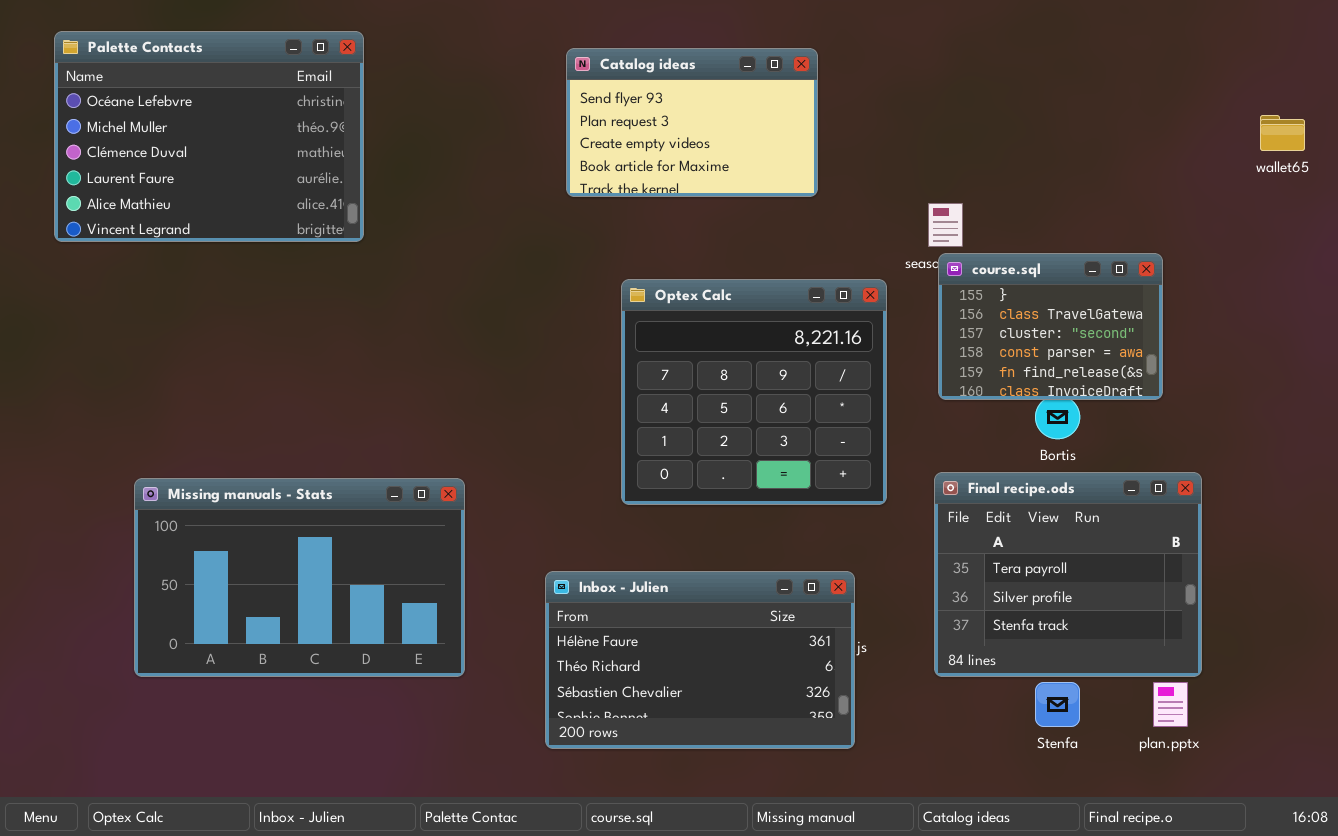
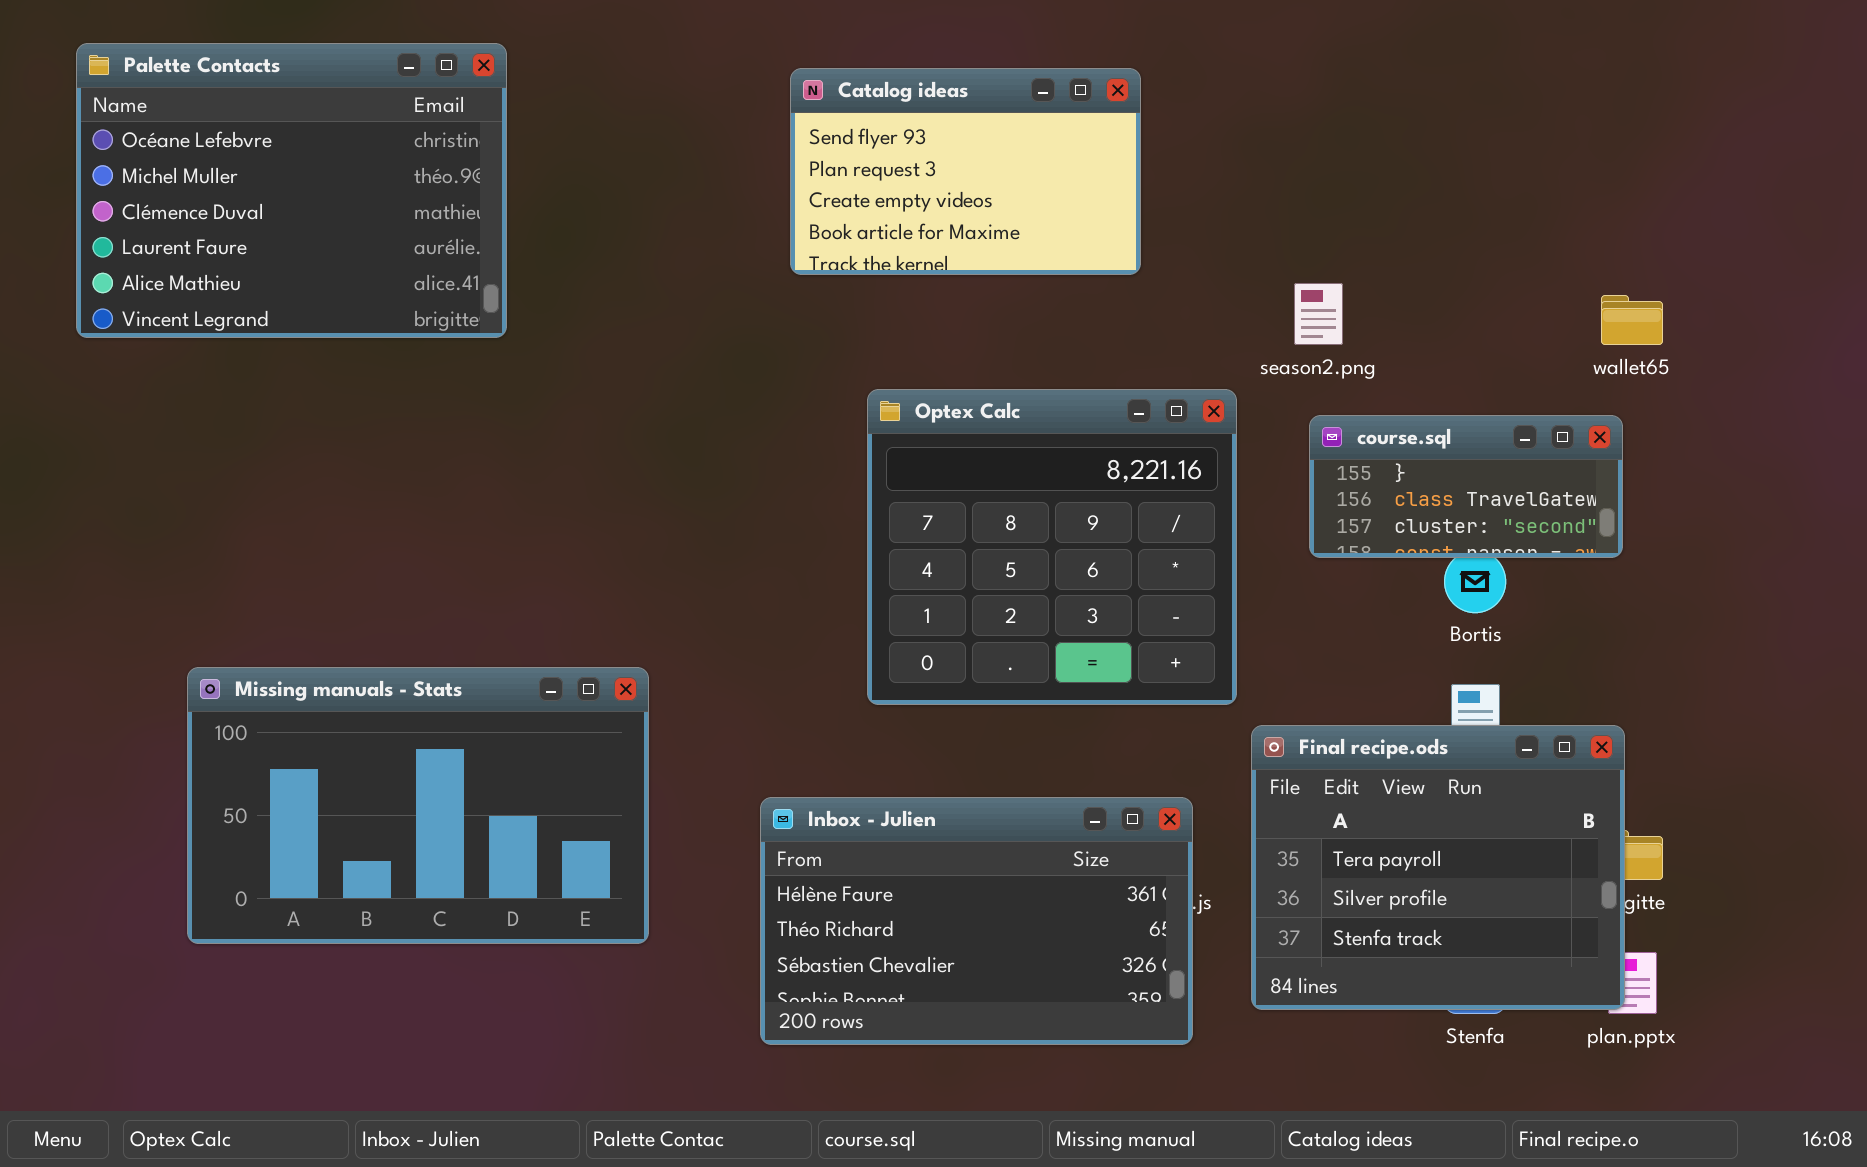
wallet65: [1260,115,1305,151] -> [1601,295,1663,345], moved
course.sql: [938,253,1163,400] -> [1309,415,1623,558], resized
Final recipe.ods: [934,472,1202,677] -> [1251,725,1625,1010], moved

